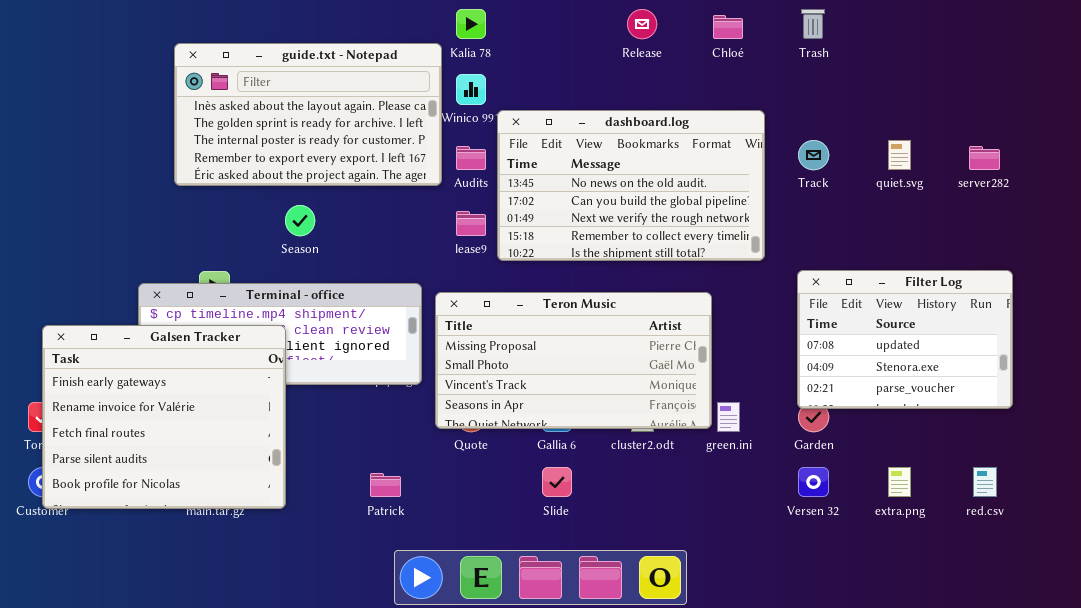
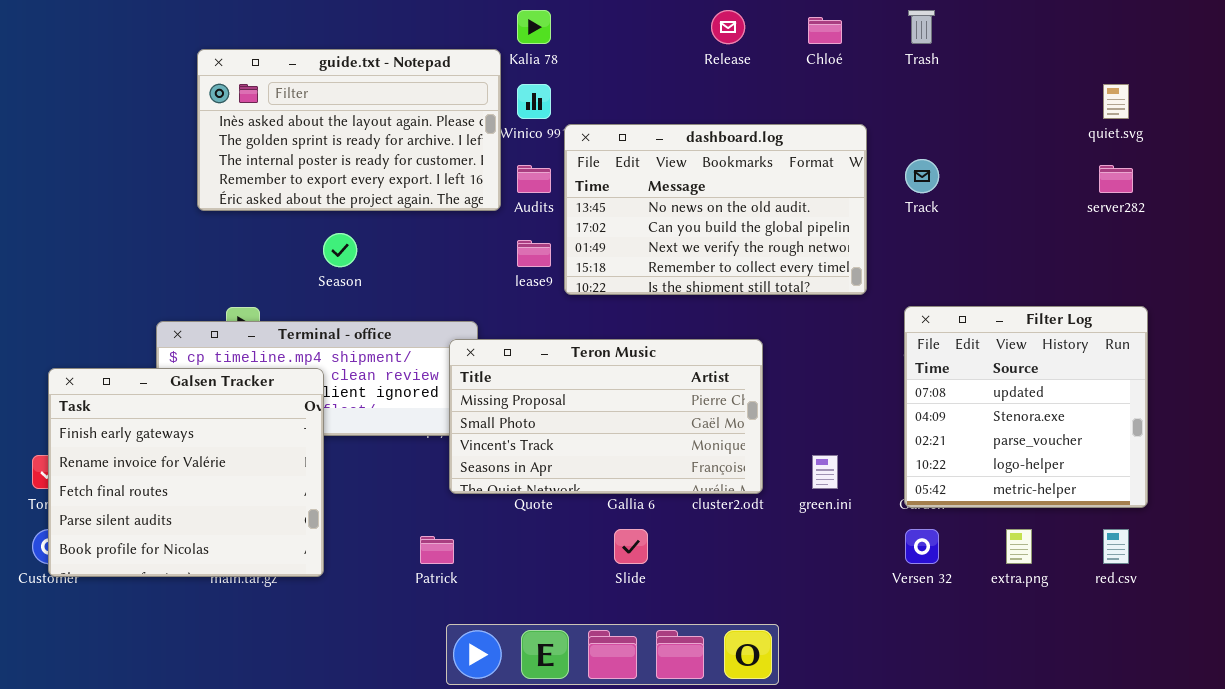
quiet.svg: [888,140,911,170] -> [1103,84,1129,119], moved
Filter Log: [797,270,1013,409] -> [904,306,1148,508], resized
Teron Music: [435,292,712,429] -> [449,339,763,494], moved

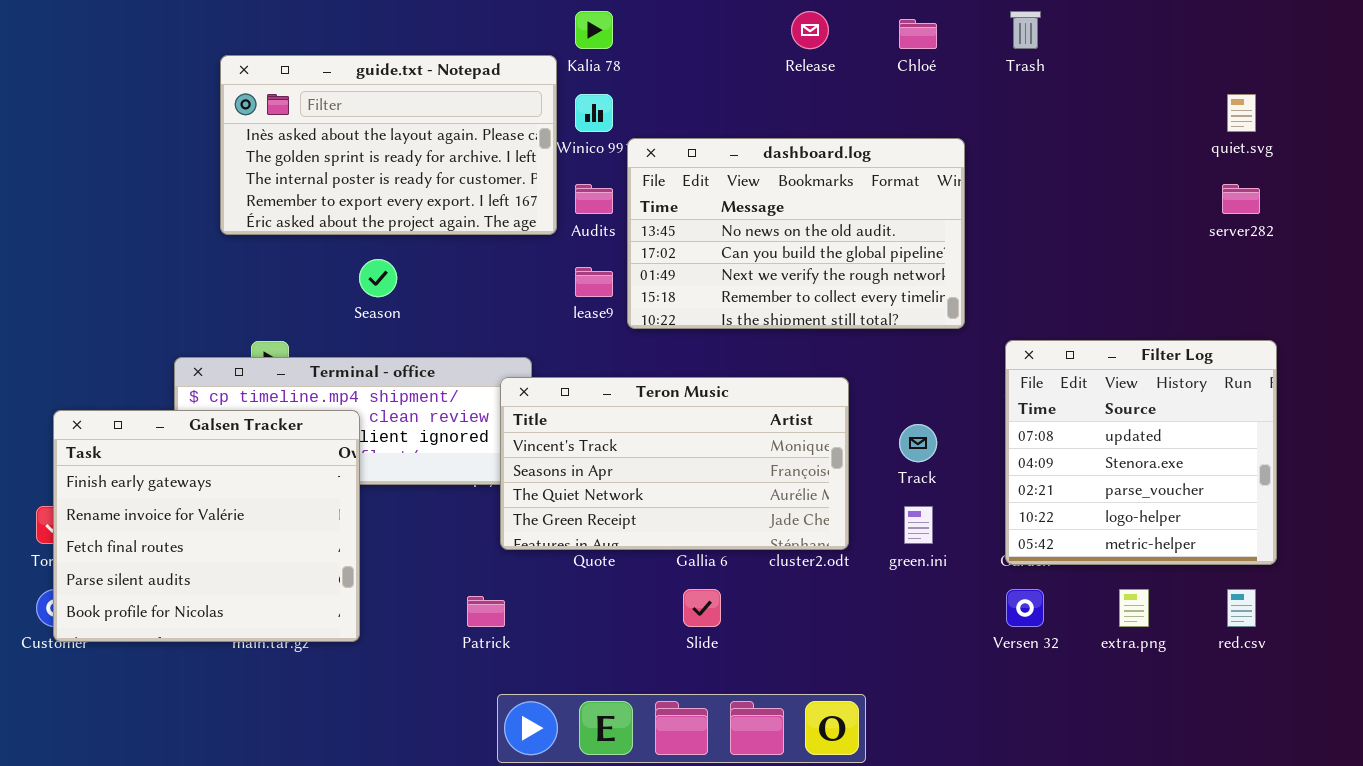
Track: [905,159,939,193] -> [899,424,937,462], moved
Teron Music: [449,339,763,494] -> [500,377,849,550], scrolled down 2 rows

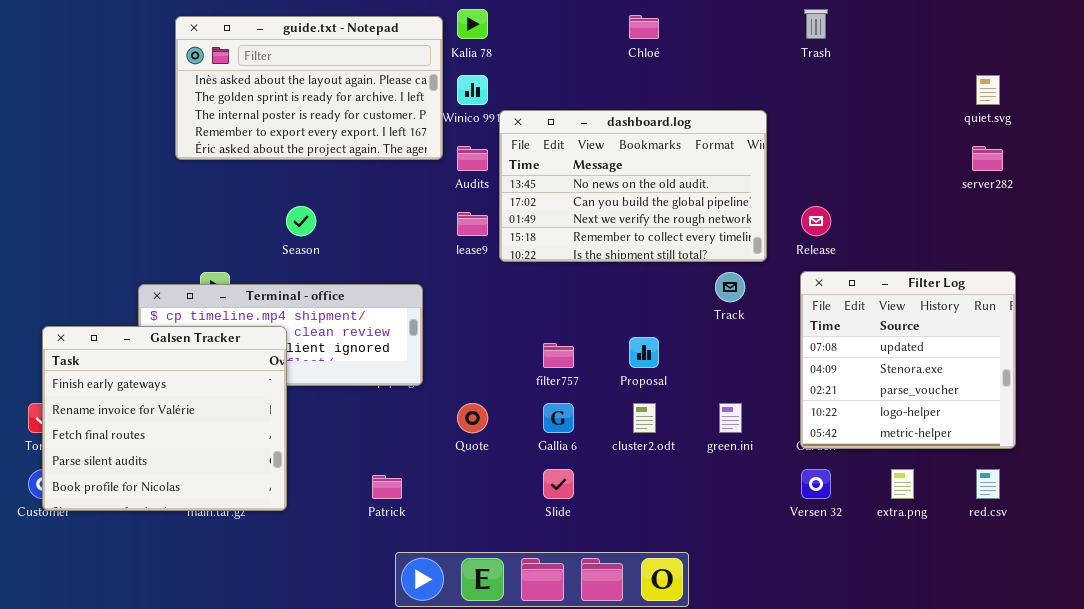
Release: [791,11,829,49] -> [801,206,831,236], moved
Chloé: [899,19,937,49] -> [629,15,659,39], moved
guide.txt - Notepad: [220,55,557,235] -> [175,16,443,160], moved
Teron Music: [500,377,849,550] -> none, closed
Track: [899,424,937,462] -> [715,272,745,302], moved

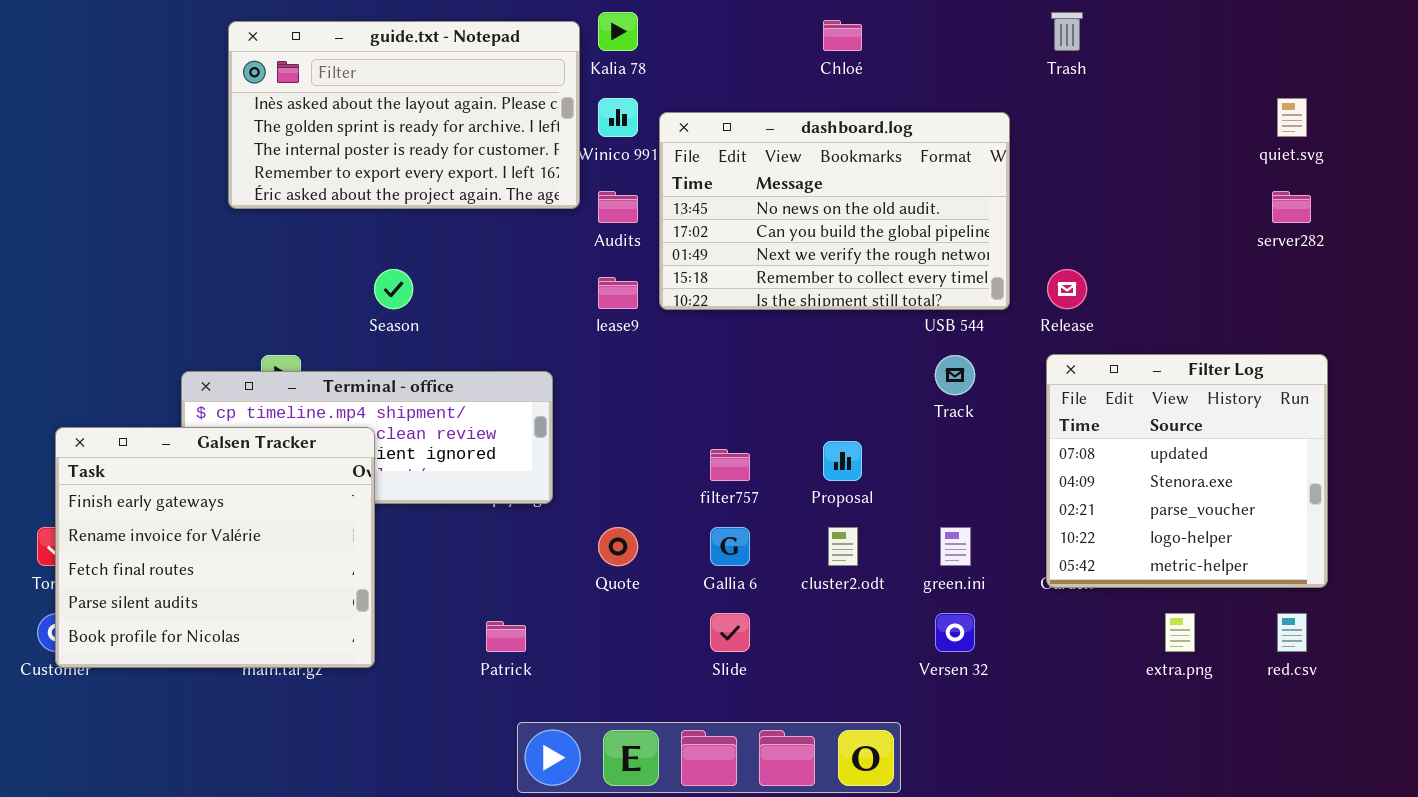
dashboard.log: [499,110,767,262] -> [659,112,1010,310], moved
Versen 32: [801,469,831,499] -> [935,613,975,652], moved

